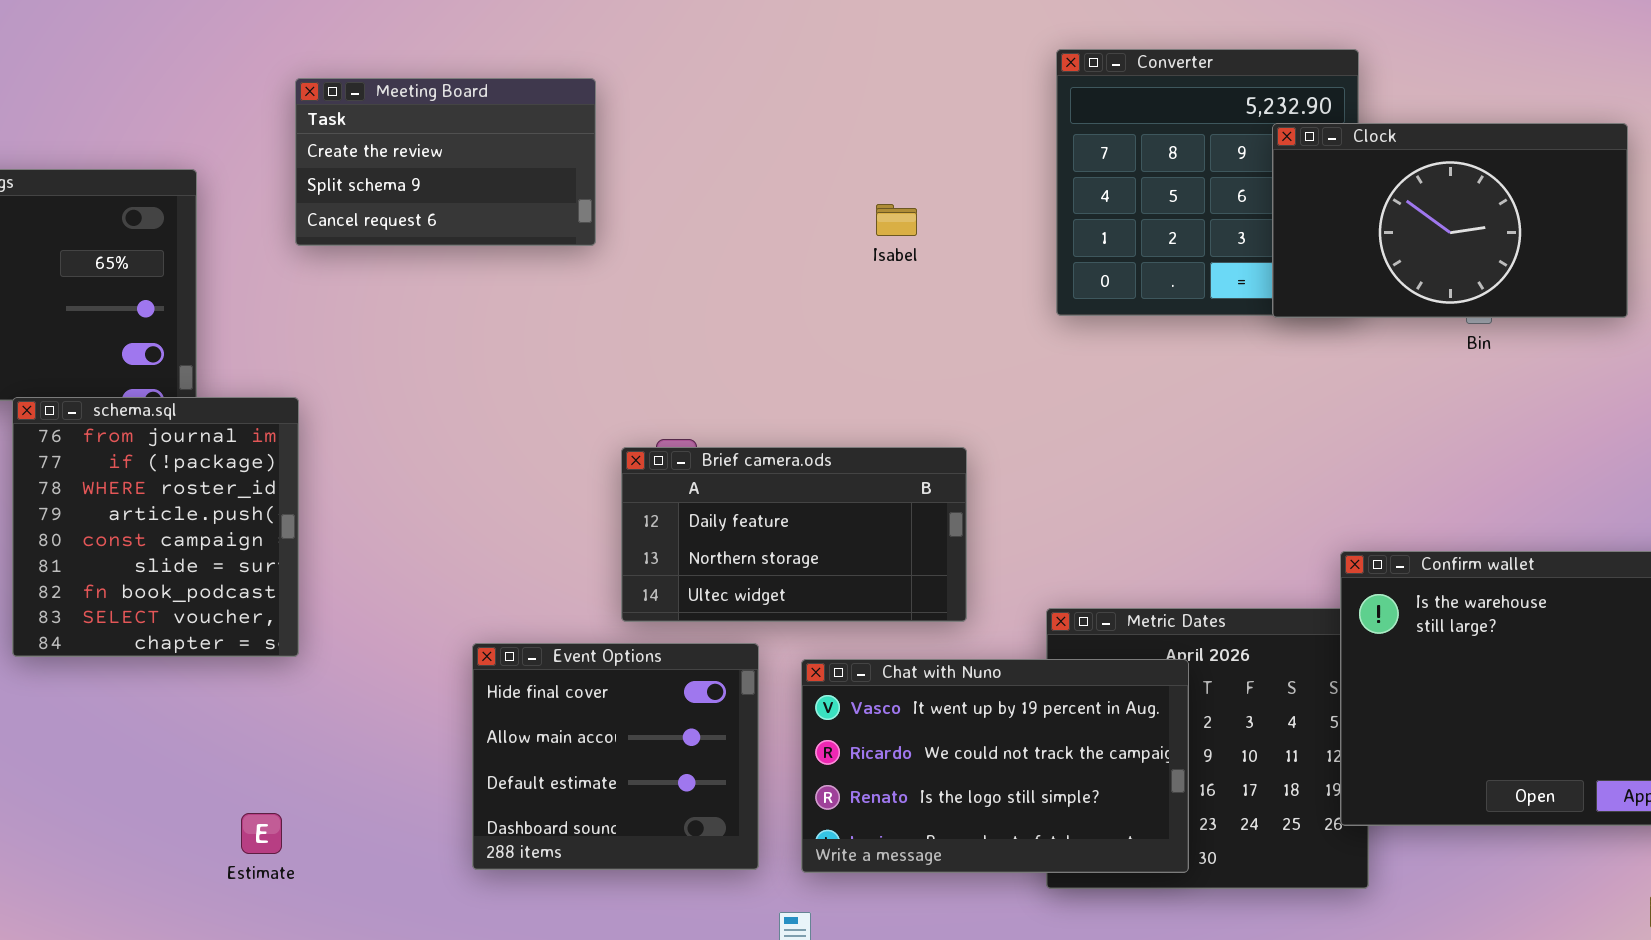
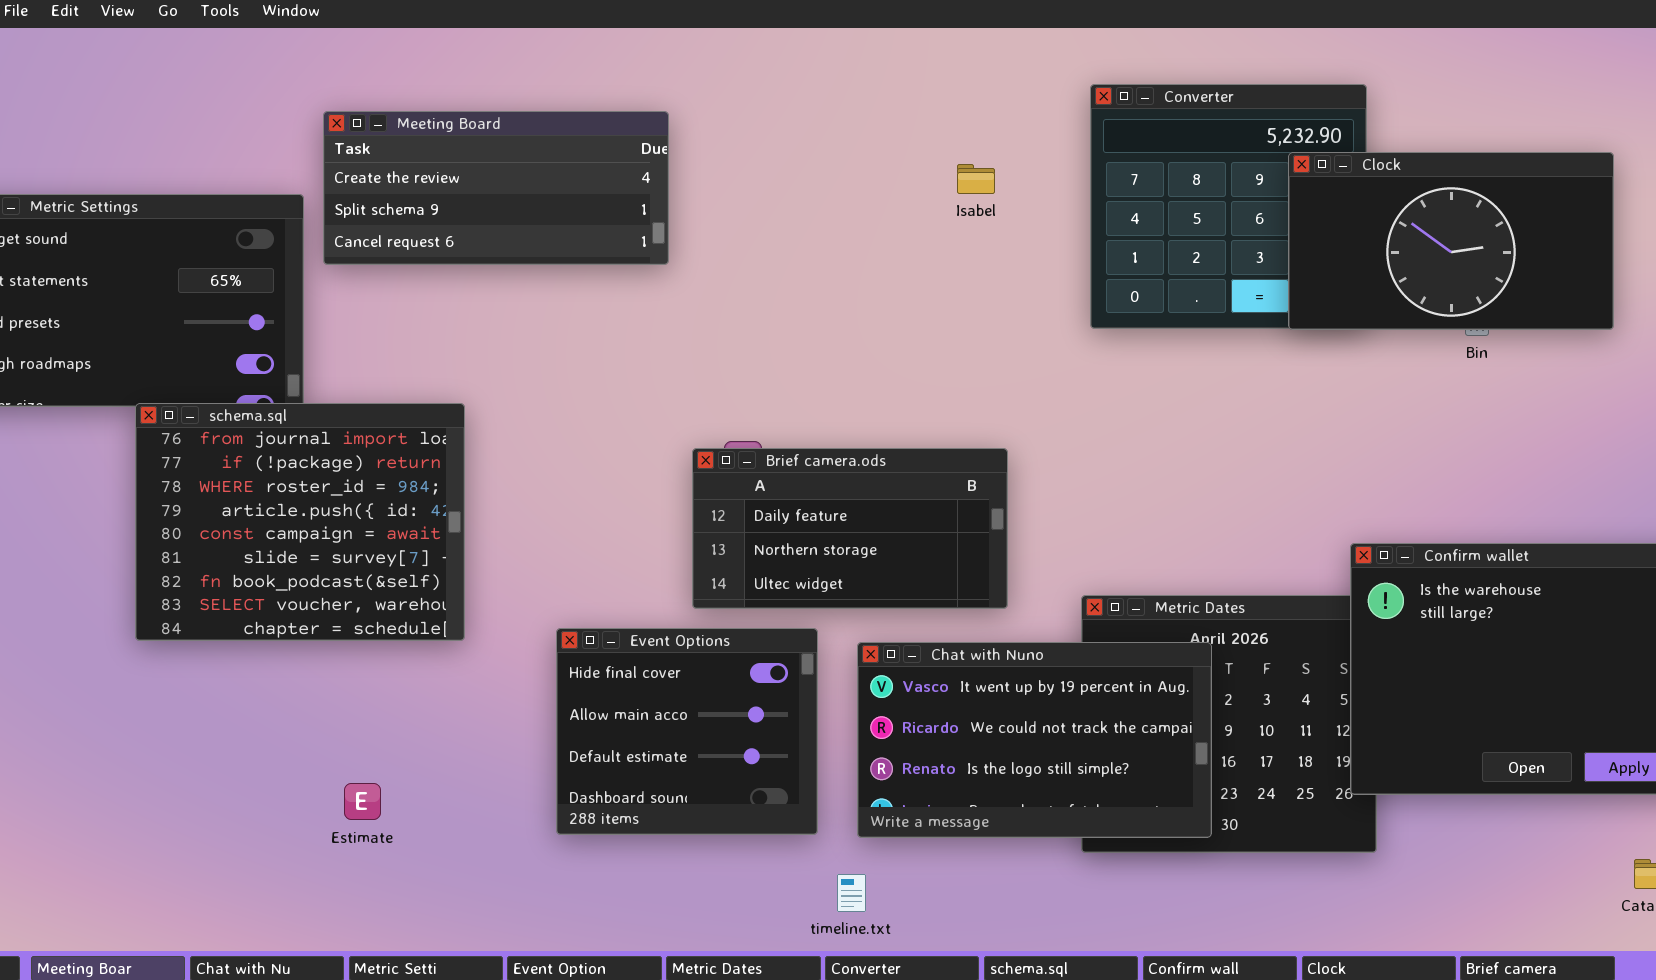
Meeting Board: [295,78,596,246] -> [323,111,669,265], resized
Isabel: [876,204,917,236] -> [957,164,995,194], moved
schema.sql: [12,397,299,657] -> [135,403,465,641], resized

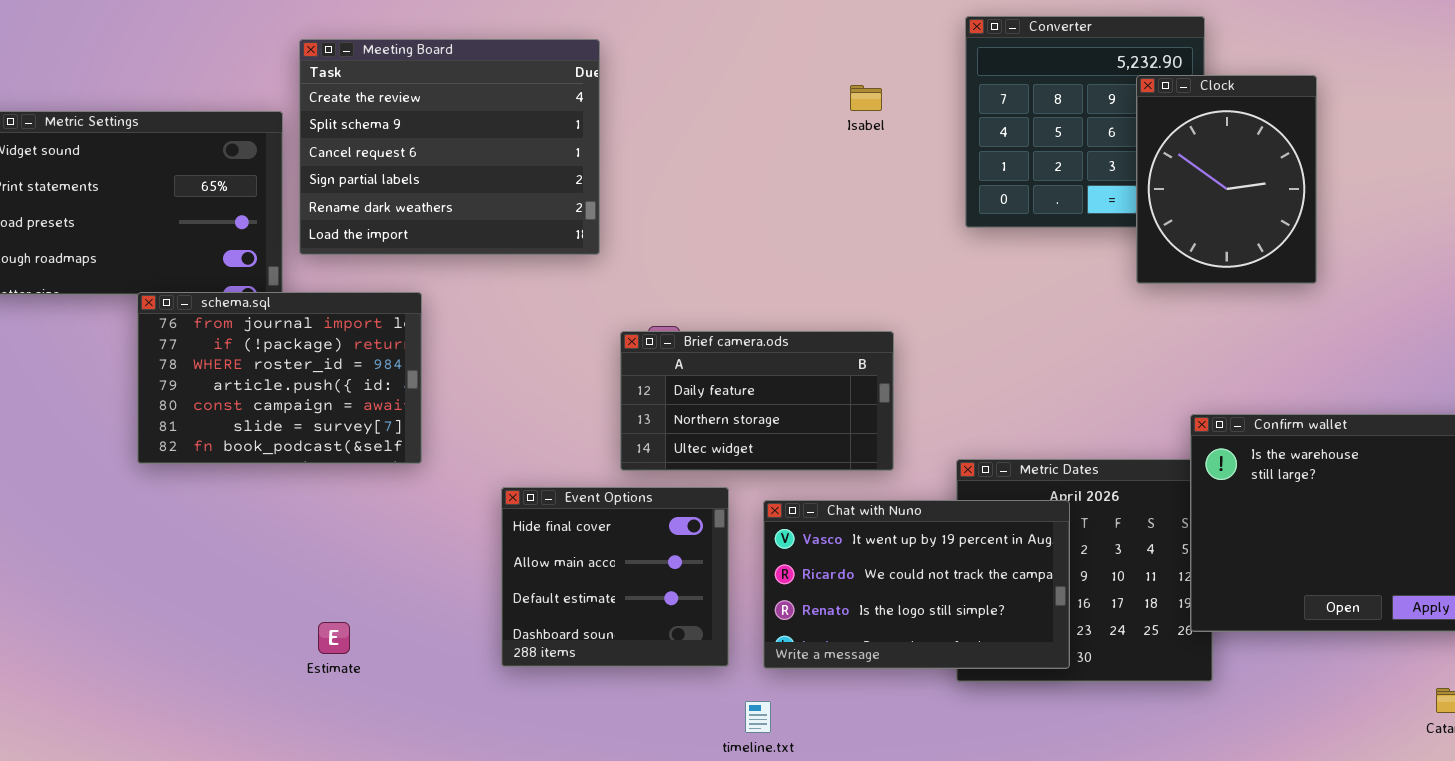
Meeting Board: [323,111,669,265] -> [299,39,600,255], resized
Clock: [1288,152,1614,330] -> [1136,75,1317,284], resized
schema.sql: [135,403,465,641] -> [137,292,422,464], resized

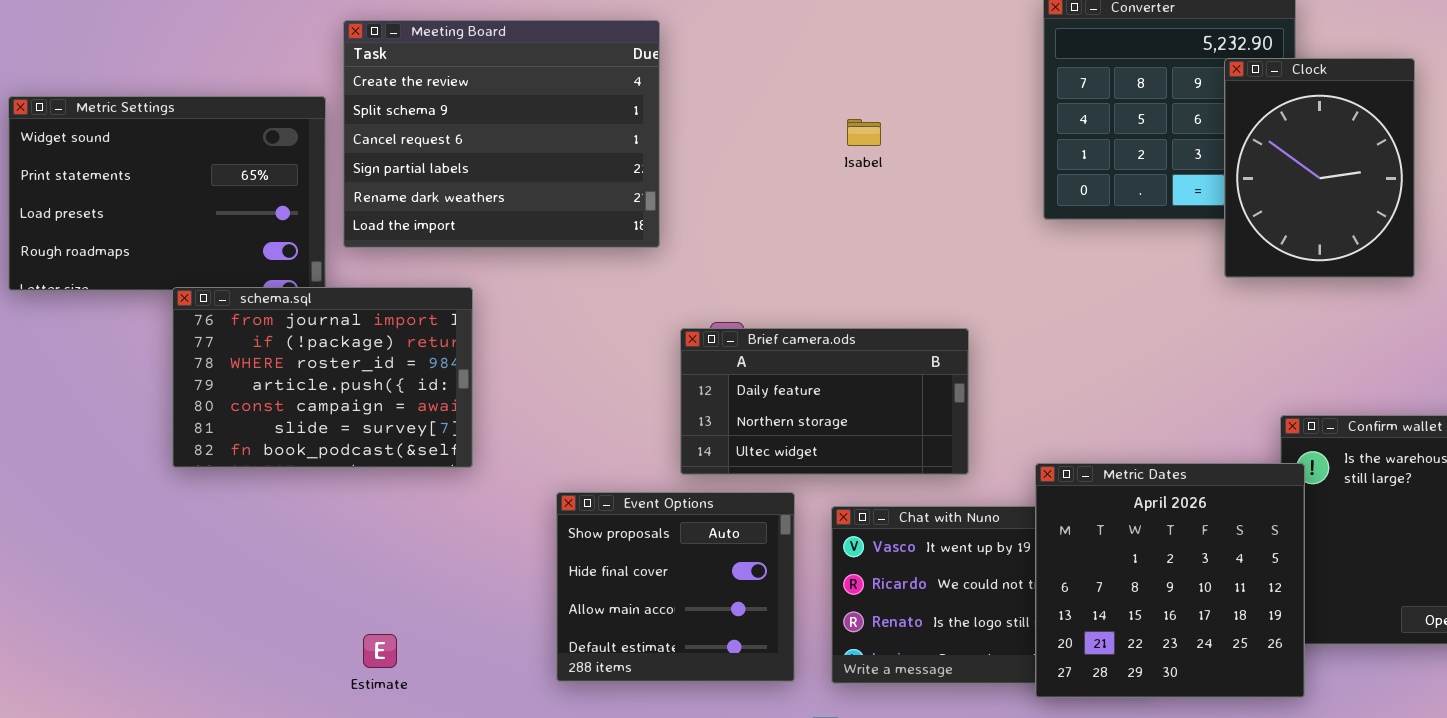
Isabel: [850,85,882,111] -> [847,119,881,146], moved
Metric Dates: [956,459,1213,682] -> [1035,463,1305,698], raised
Event Options: [501,487,729,667] -> [556,492,795,682], scrolled up 1 row

